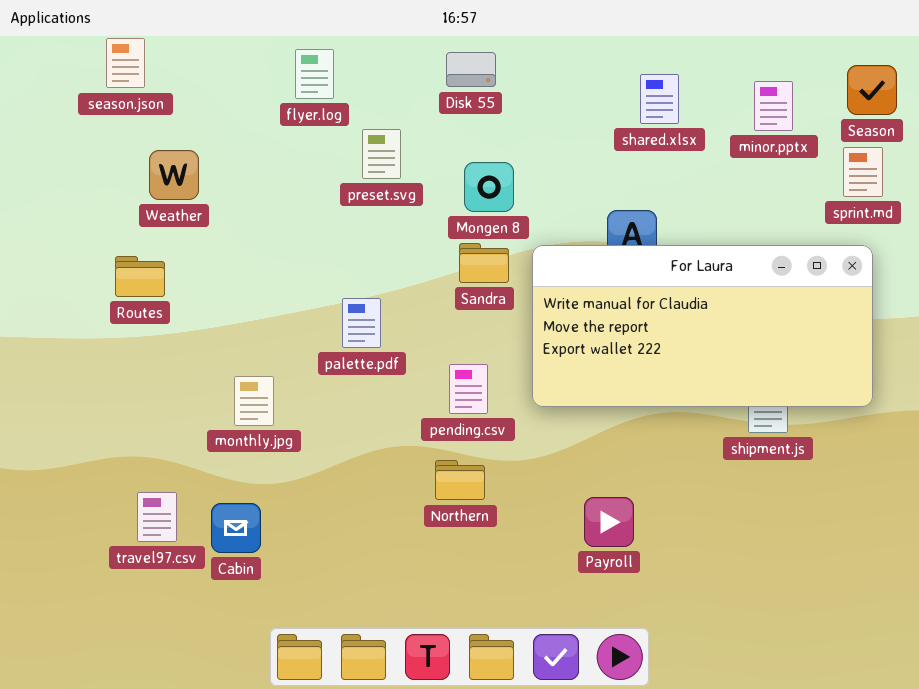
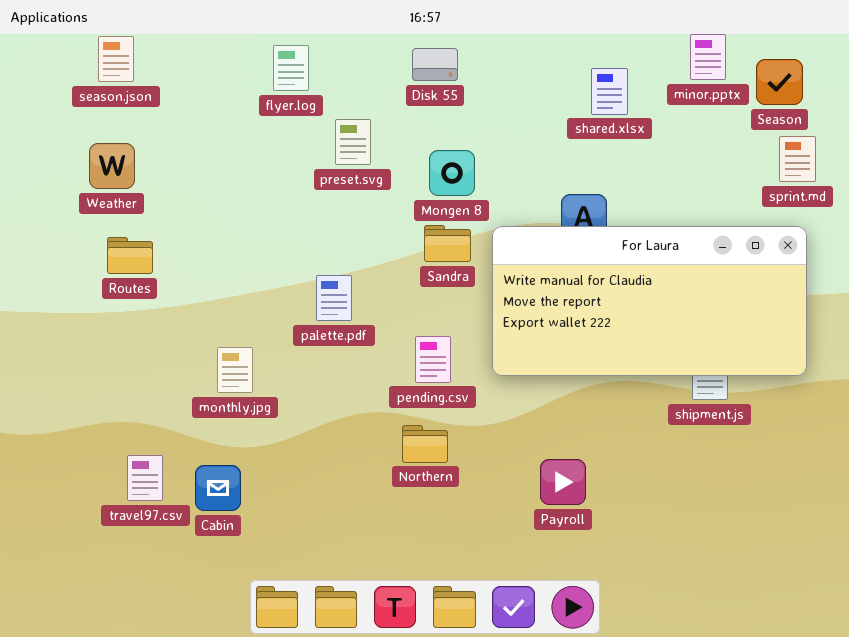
Season: [847,65,897,115] -> [756,59,803,105], moved
minor.pptx: [754,81,793,131] -> [690,34,726,80], moved
Weather: [149,150,199,200] -> [89,143,135,189], moved

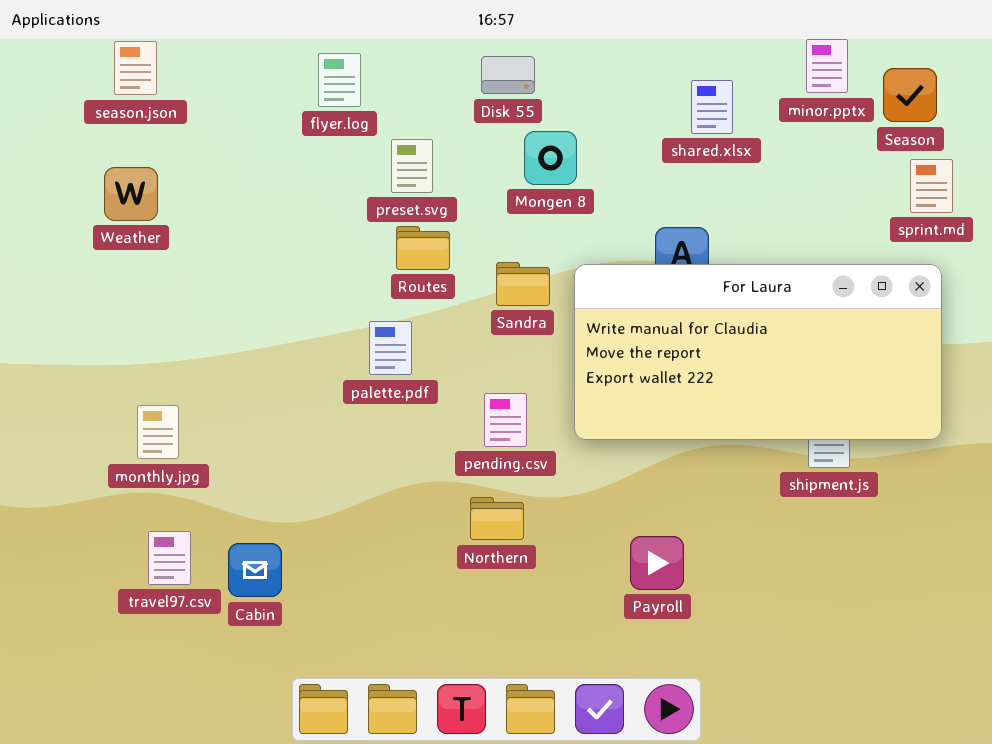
Mongen 8: [429,150,475,196] -> [524,131,577,185], moved
Routes: [107,237,153,274] -> [396,226,450,270], moved
monthly.jpg: [217,347,253,393] -> [137,405,179,459], moved

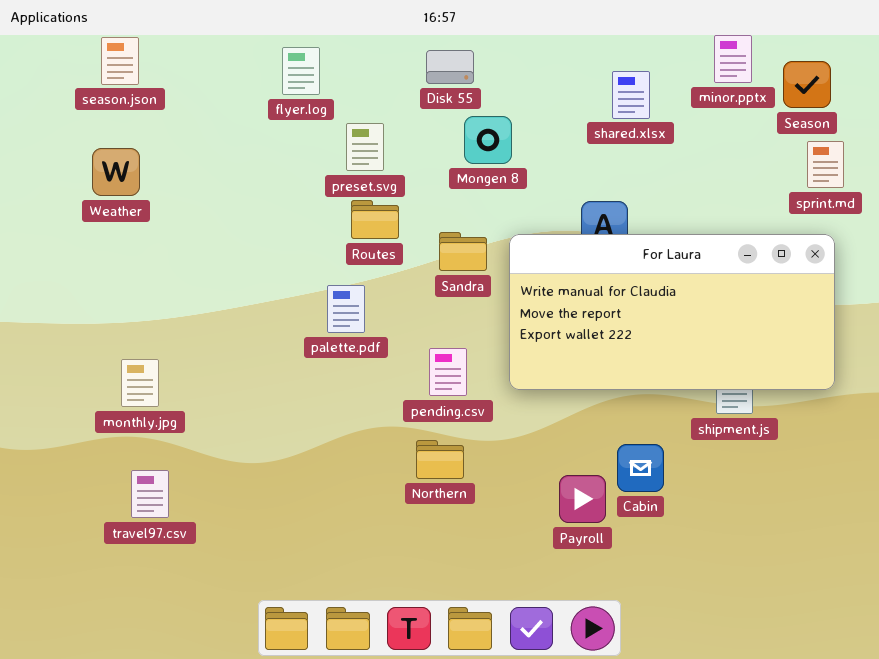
Cabin: [228,543,282,597] -> [617,444,664,492], moved

